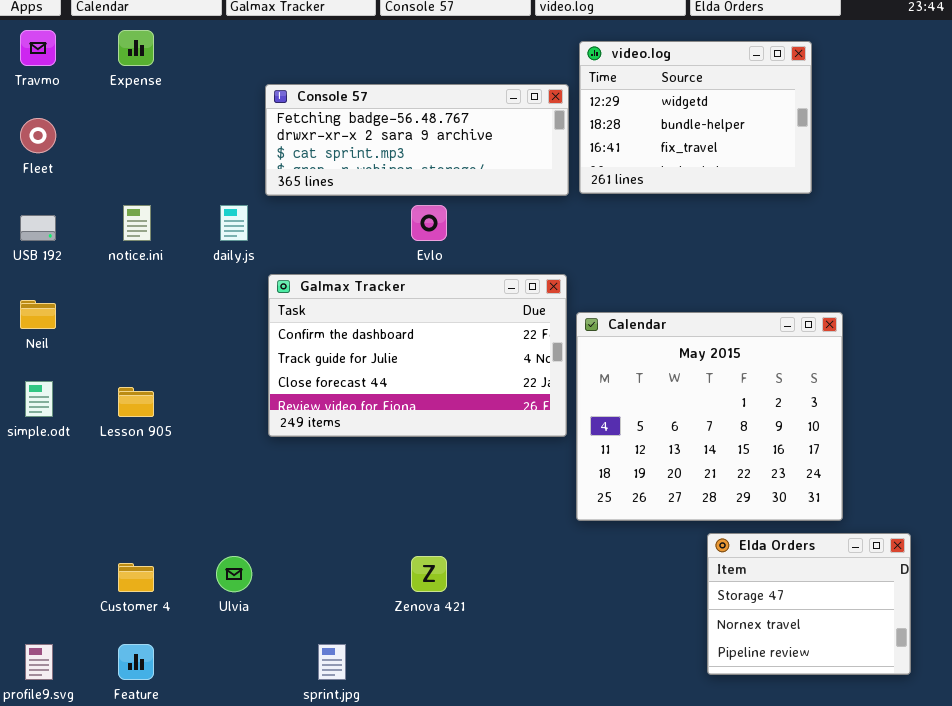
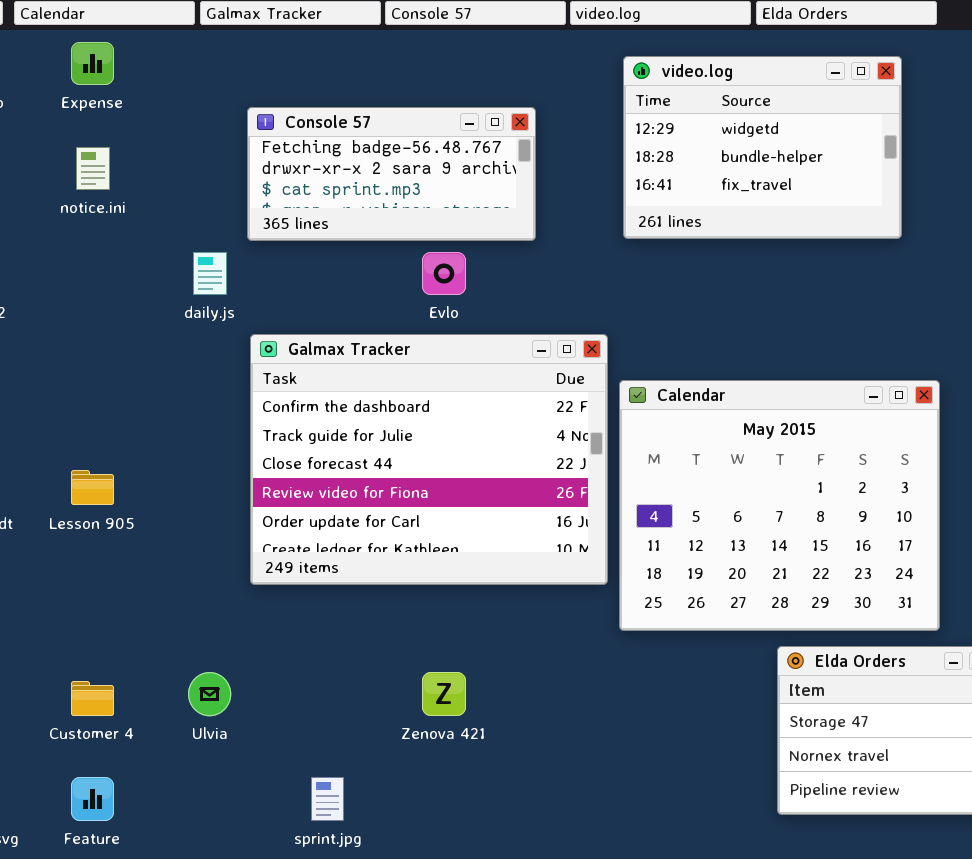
Console 57: [265,84,569,196] -> [247,107,536,241], resized
notice.ini: [123,205,151,241] -> [76,147,110,190], moved
Galmax Tracker: [268,274,567,437] -> [250,334,608,585], resized

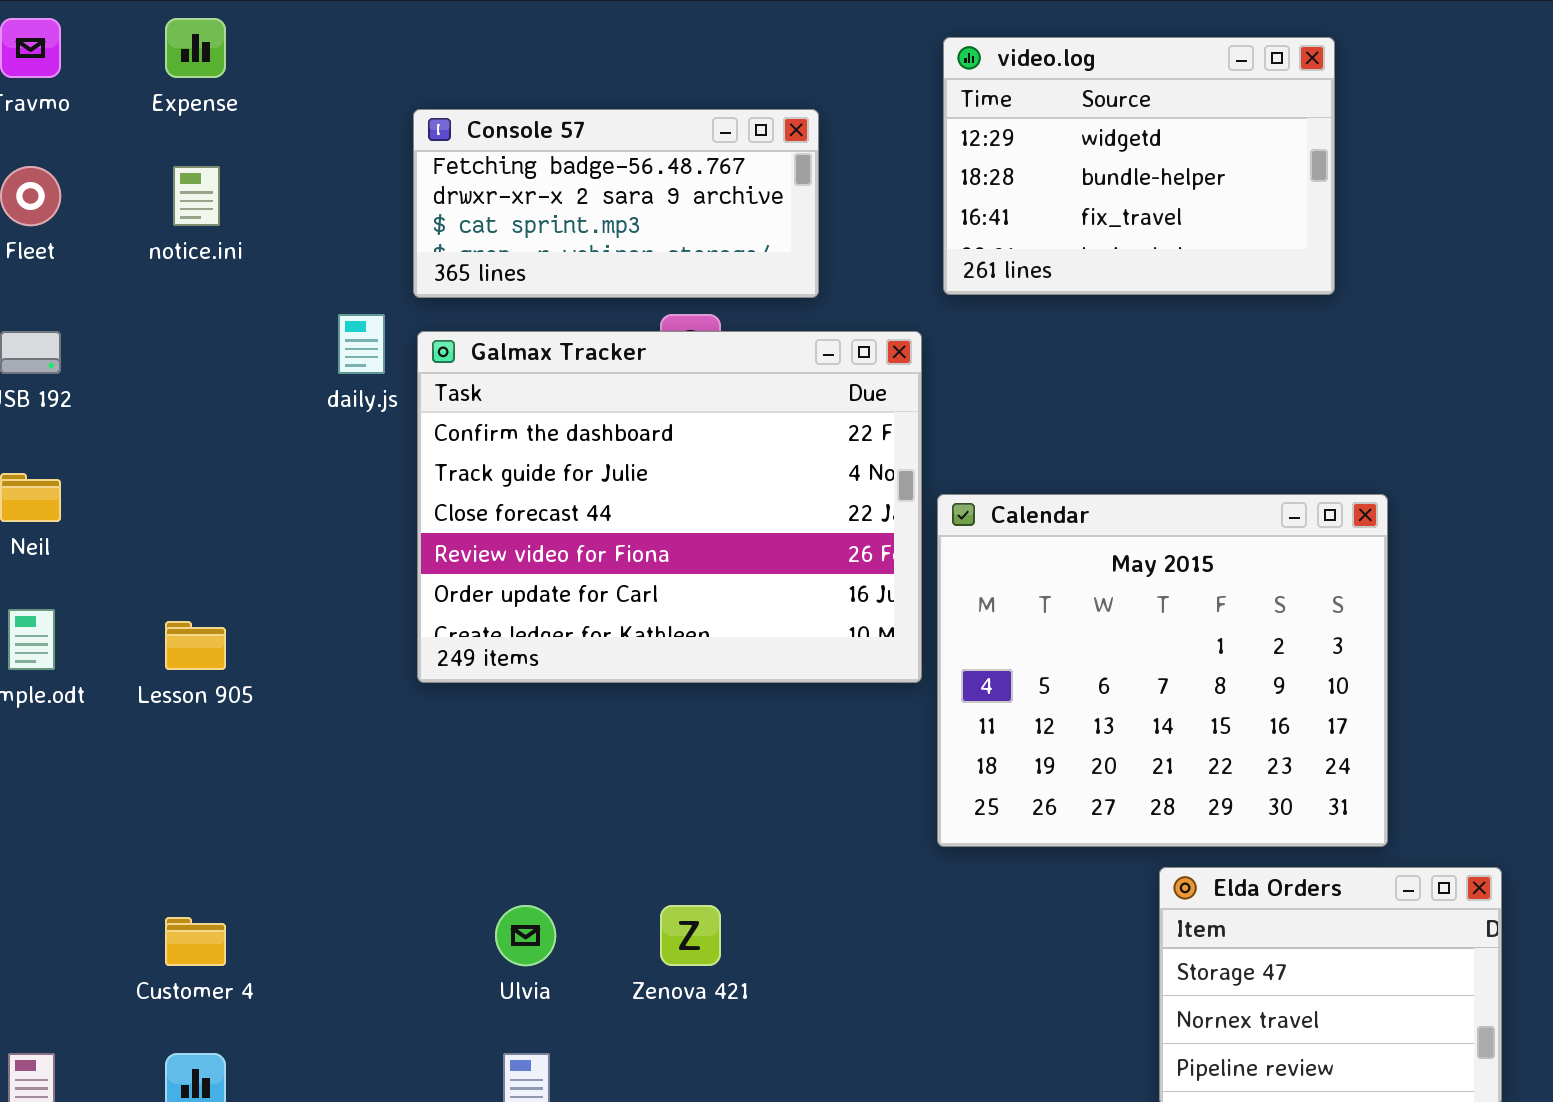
Galmax Tracker: [250,334,608,585] -> [417,331,922,683], moved
Ulvia: [188,672,231,716] -> [495,905,556,966], moved

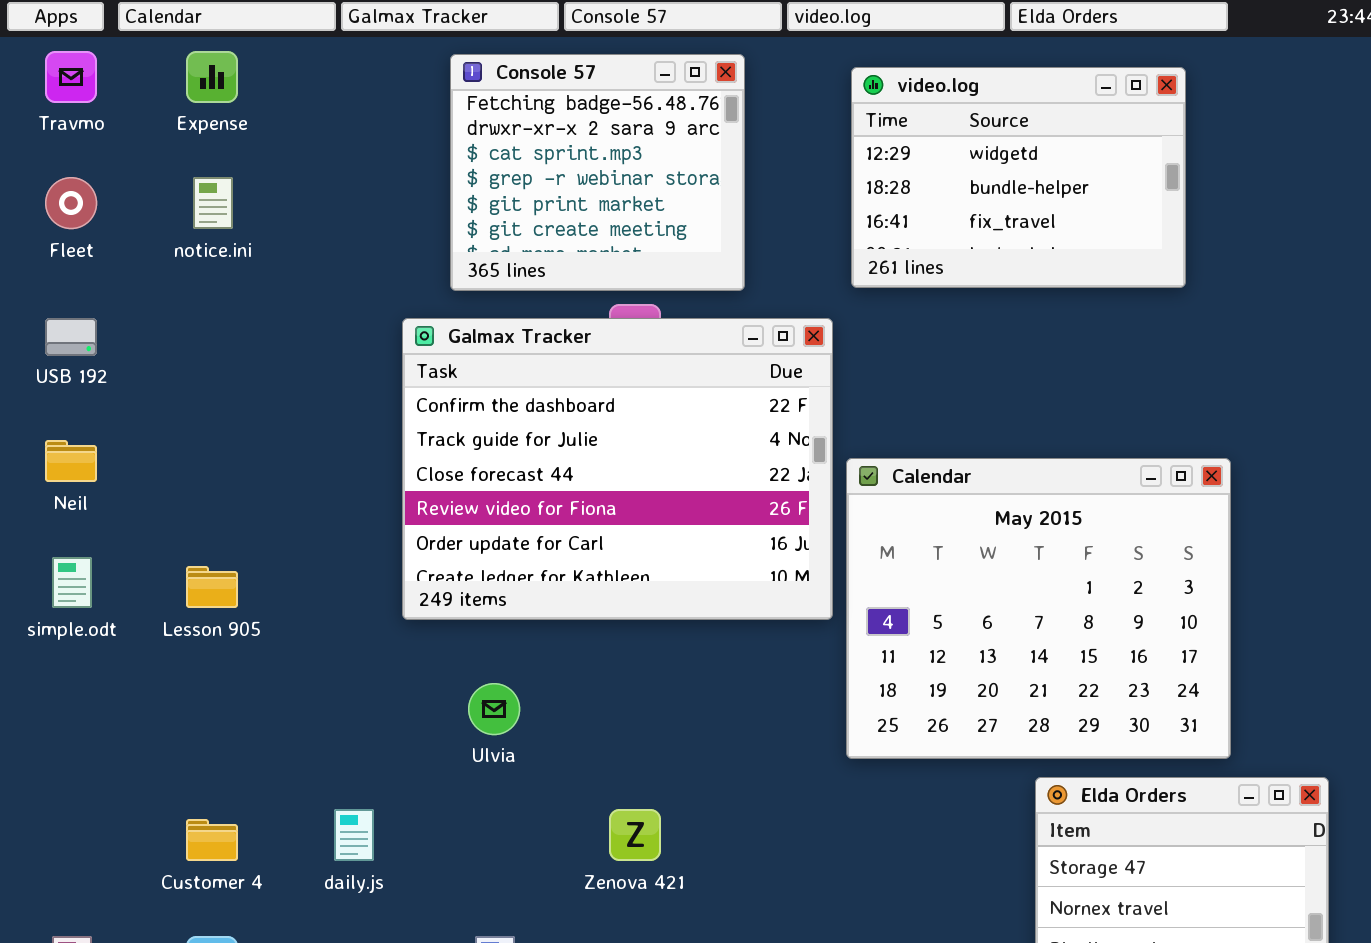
Console 57: [413,109,819,298] -> [450,54,745,291], resized
daily.js: [338,314,385,374] -> [334,809,374,861], moved
Ulvia: [495,905,556,966] -> [468,683,520,735], moved

